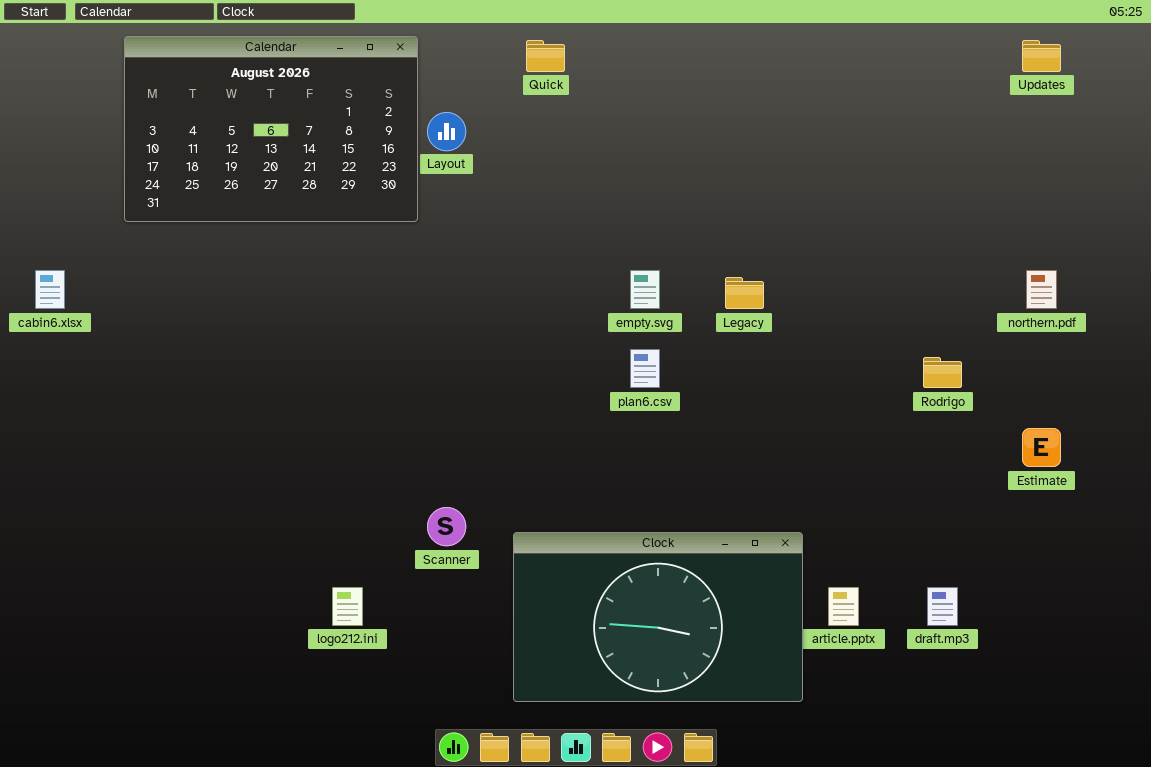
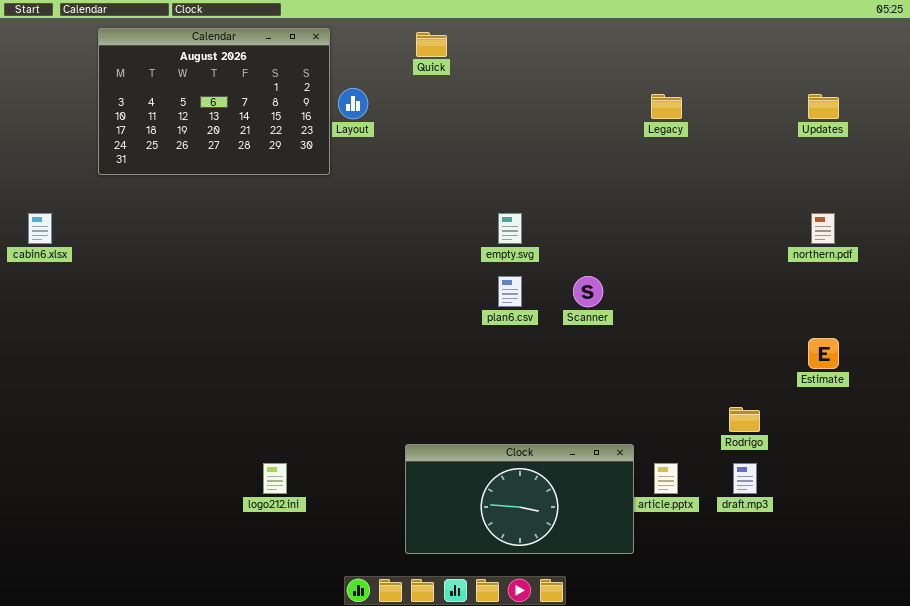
Updates: [1022,40,1061,72] -> [808,94,839,119], moved
Legacy: [725,277,764,309] -> [651,94,682,119], moved
Rodrigo: [923,357,962,388] -> [729,407,760,432], moved
Scanner: [427,507,466,546] -> [573,276,603,307], moved
Clock: [513,532,803,702] -> [405,444,634,554], resized

